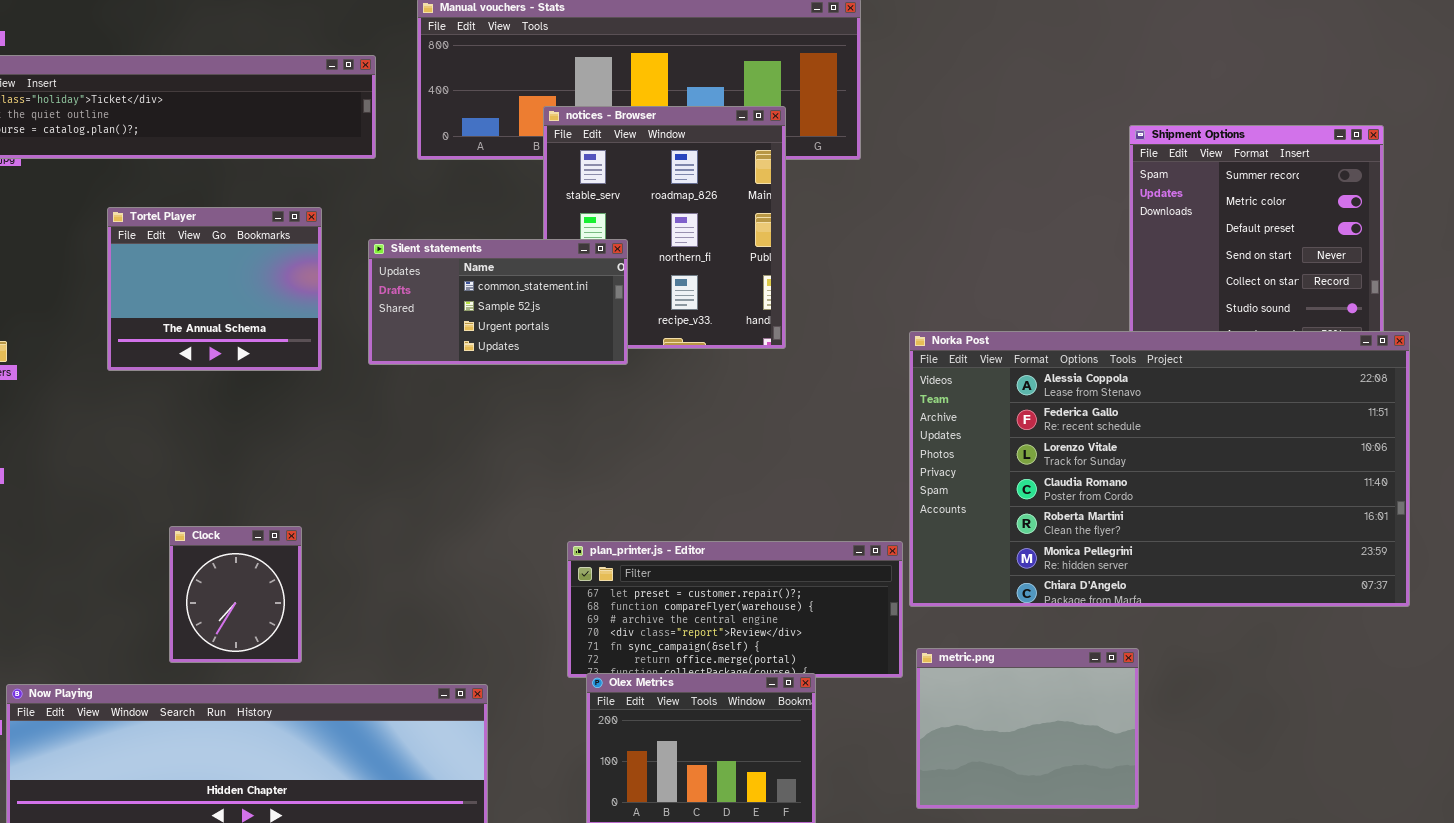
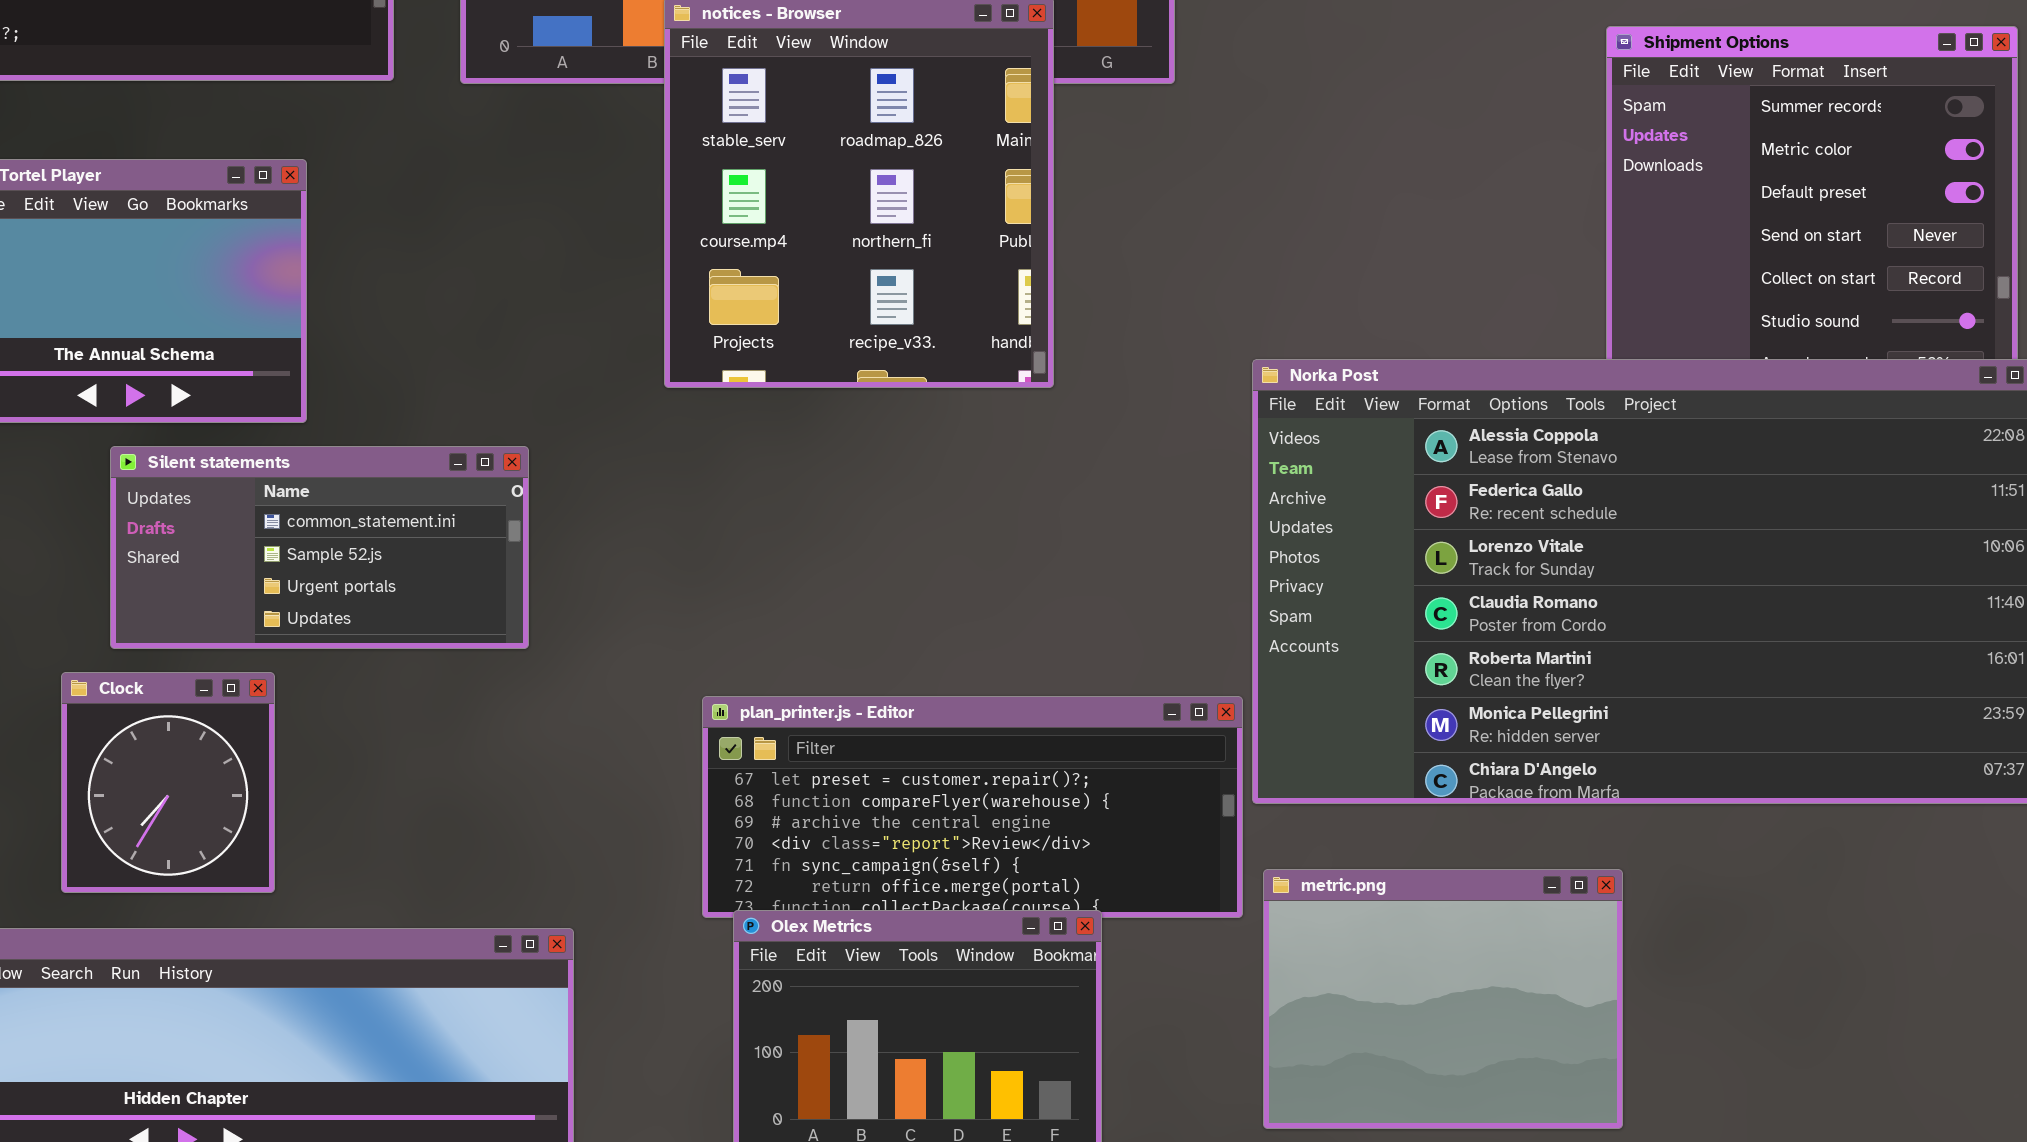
Silent statements: [368,239,628,365] -> [110,446,529,649], moved

